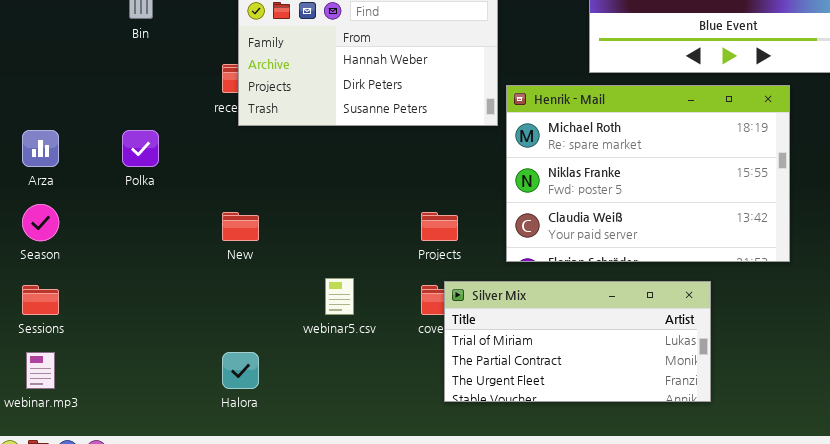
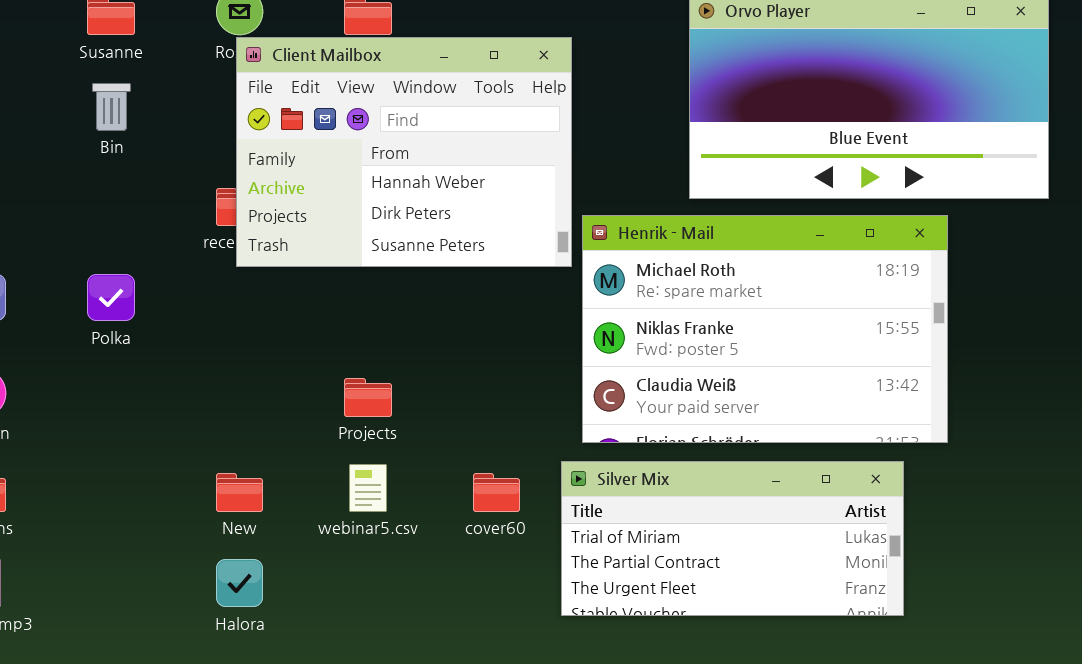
New: [222,212,259,241] -> [216,473,263,512], moved
Projects: [421,212,458,241] -> [344,378,392,417], moved
Silver Mix: [444,281,711,402] -> [561,461,904,616], moved

